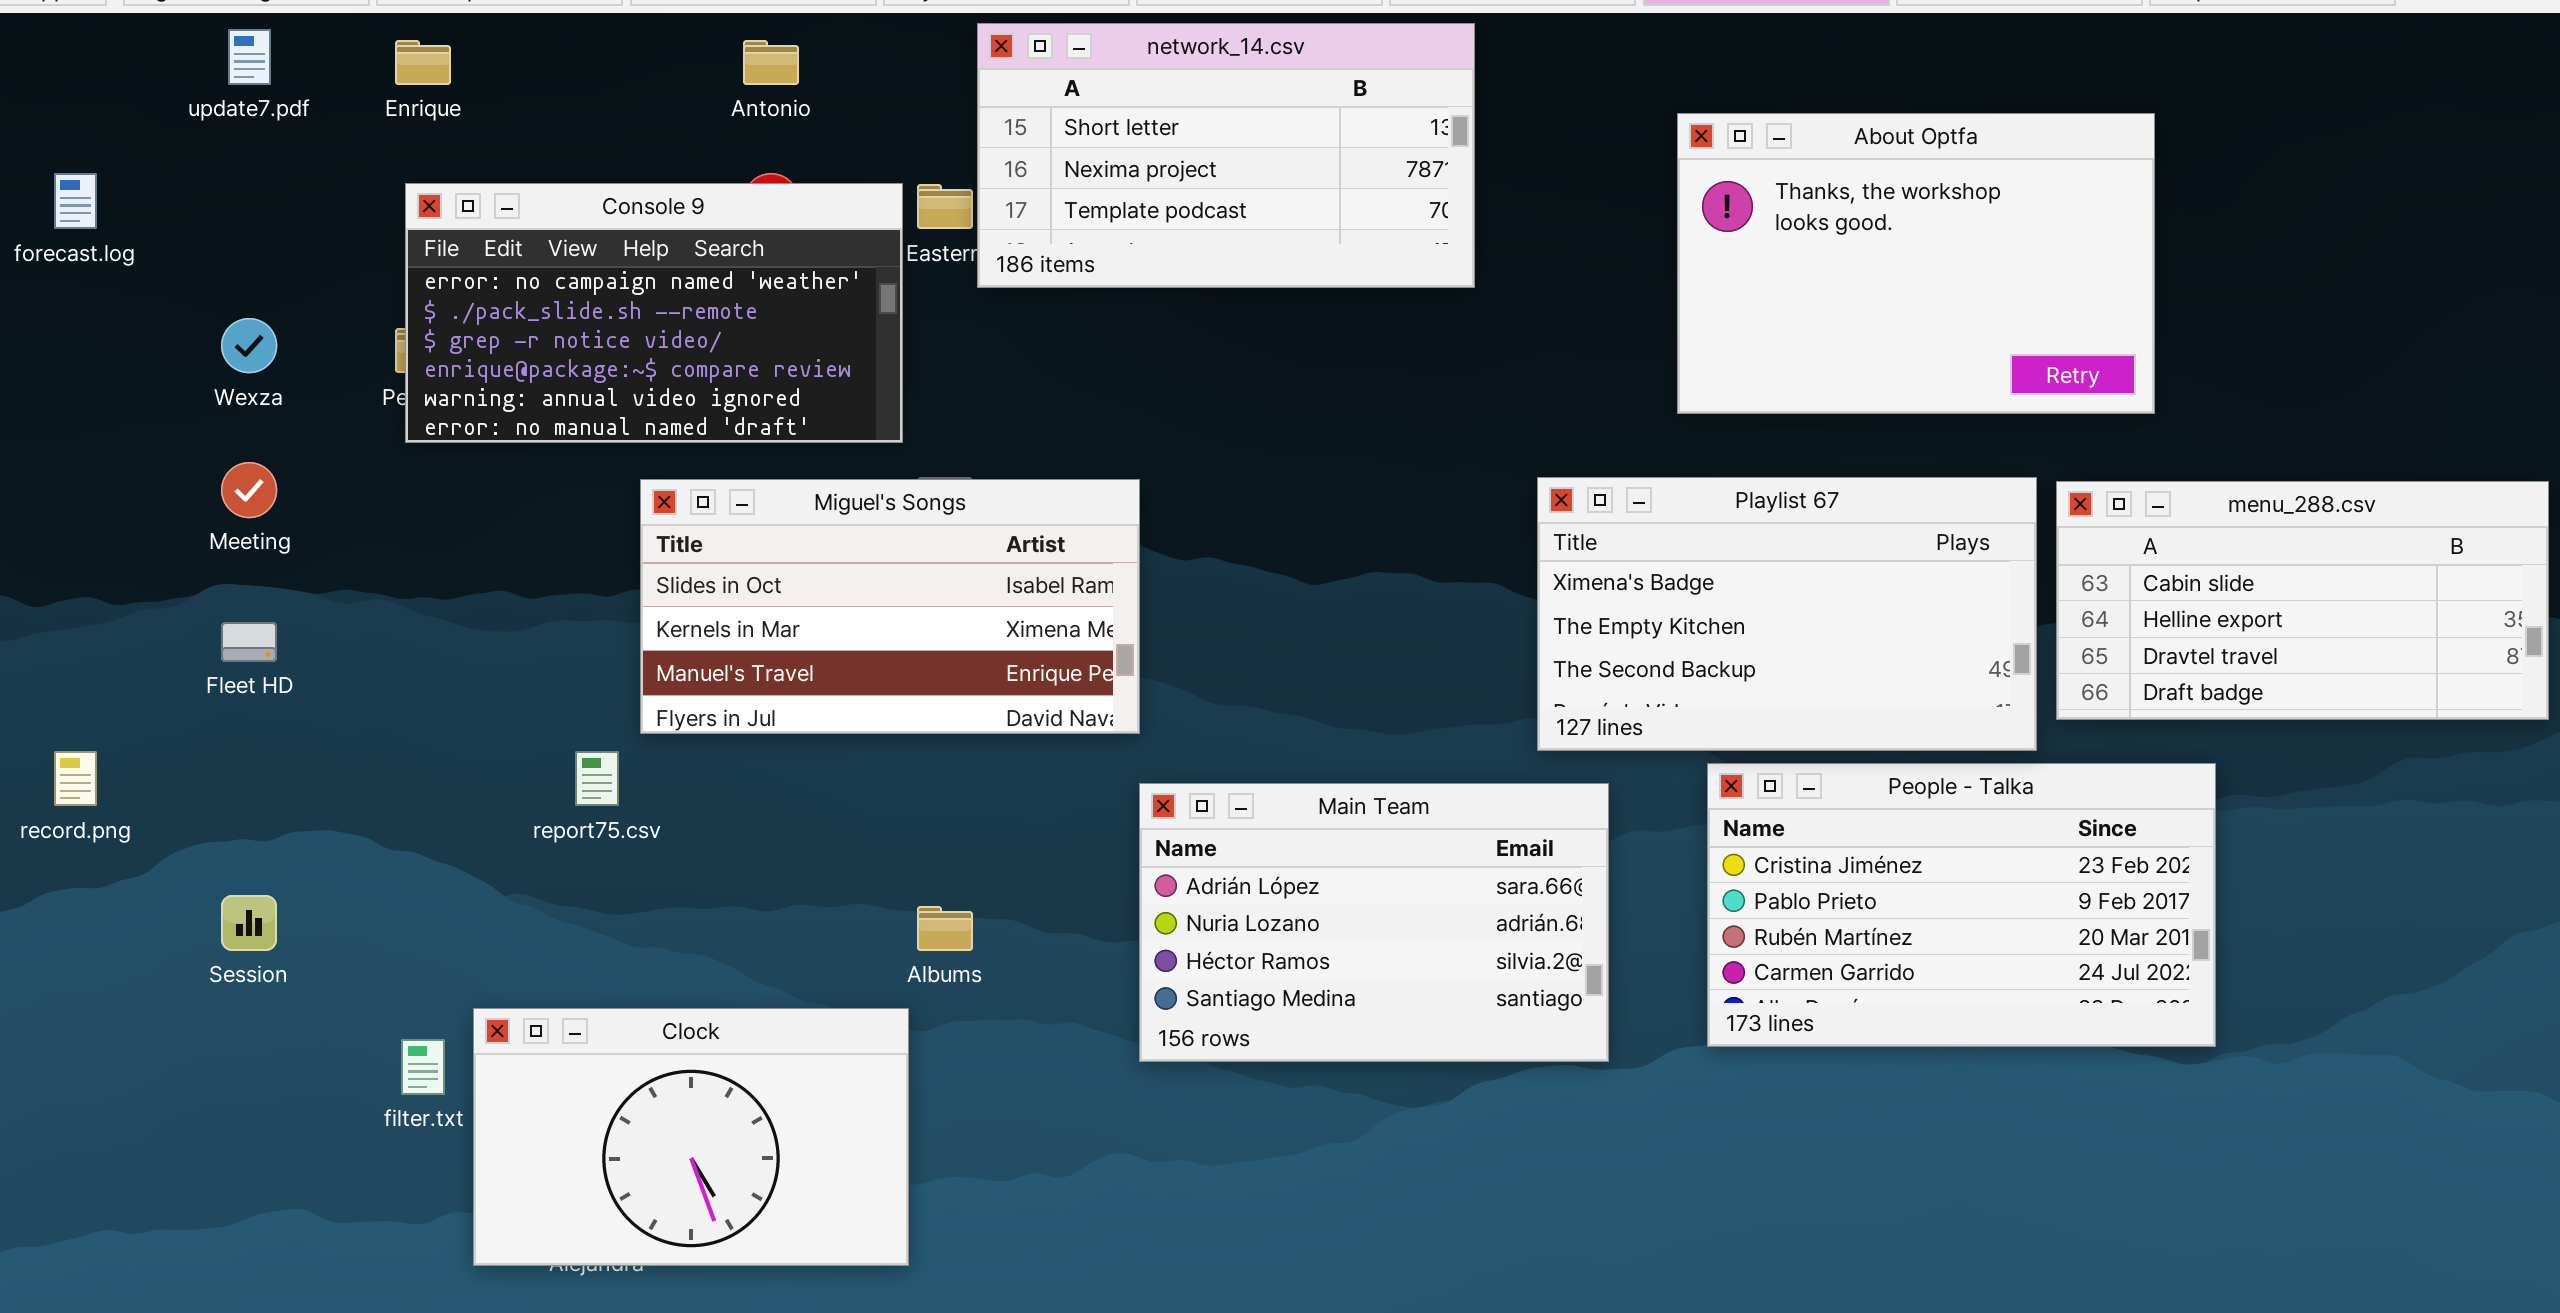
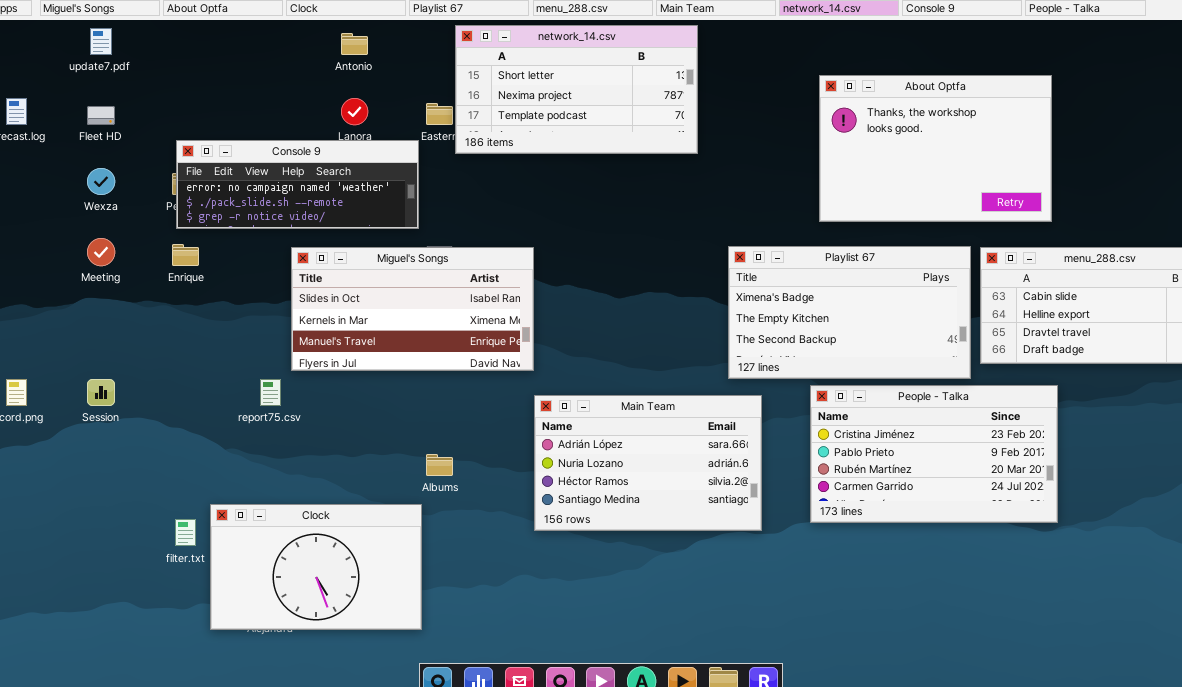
Enrique: [395,40,451,85] -> [172,244,199,266], moved
About Optfa: [1677,113,2155,414] -> [819,75,1052,222], moved
Console 9: [405,183,903,443] -> [176,140,419,229], resized
Fleet HD: [221,622,277,662] -> [87,106,115,125], moved
Session: [221,895,277,951] -> [87,379,115,406], moved

